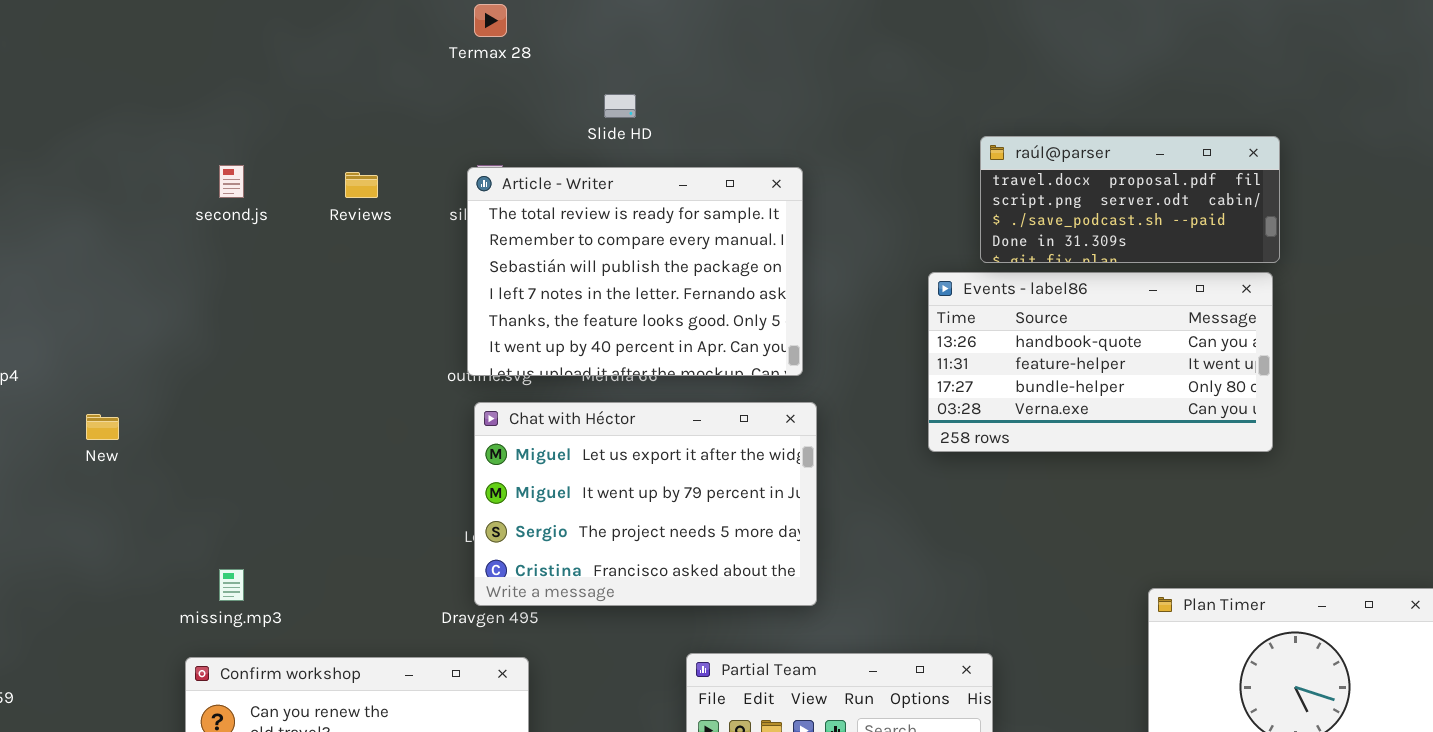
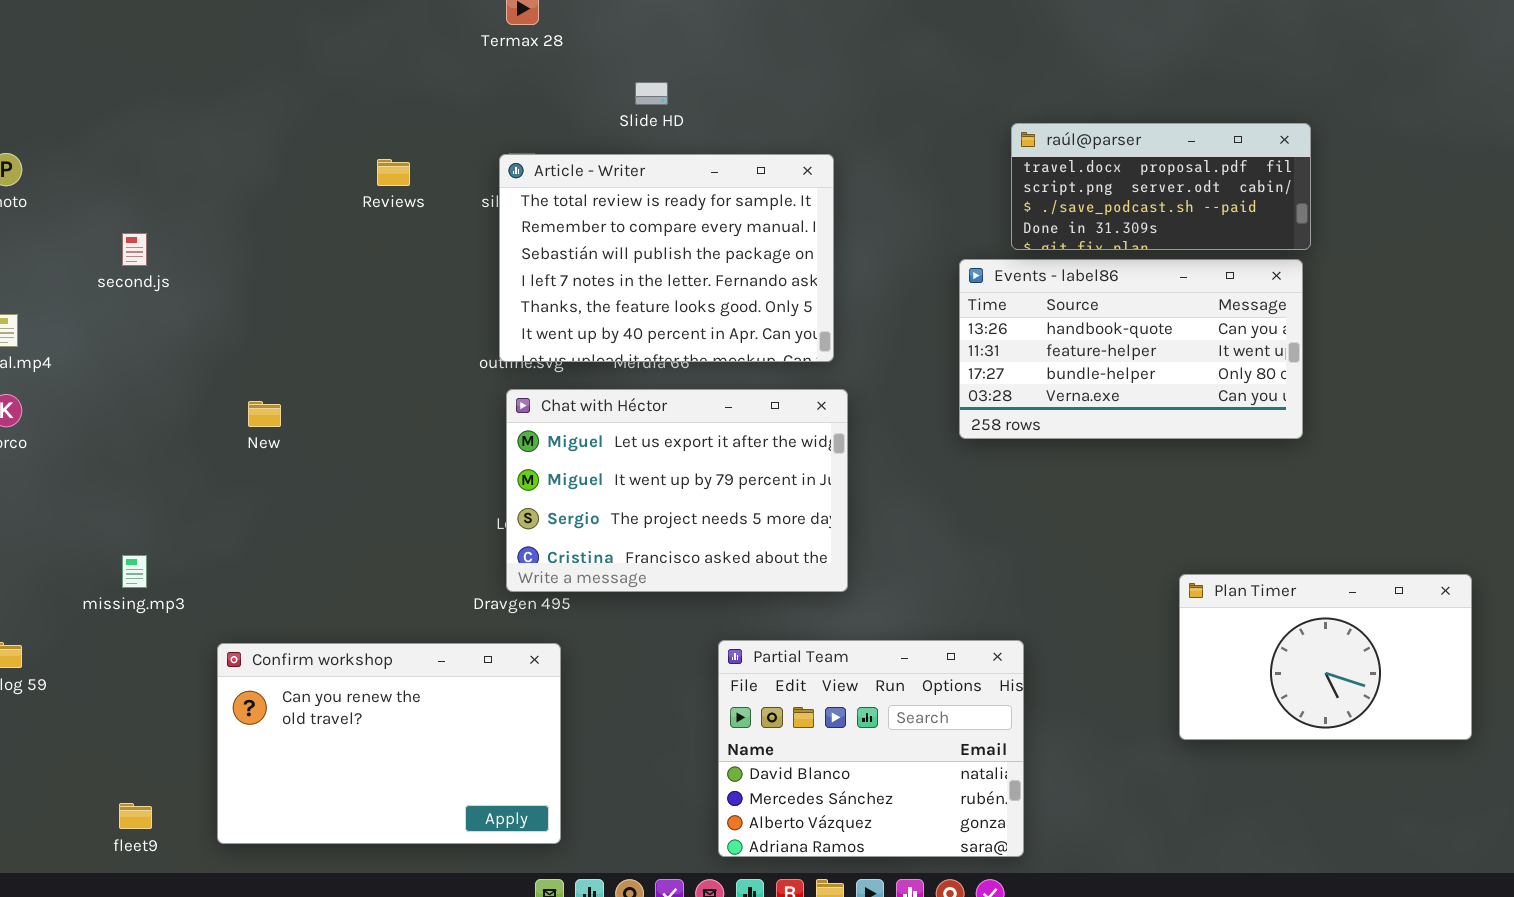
second.js: [219,165,244,198] -> [122,233,147,266], moved
New: [86,414,119,440] -> [248,401,281,427], moved
missing.mp3: [219,569,244,601] -> [122,555,147,588], moved

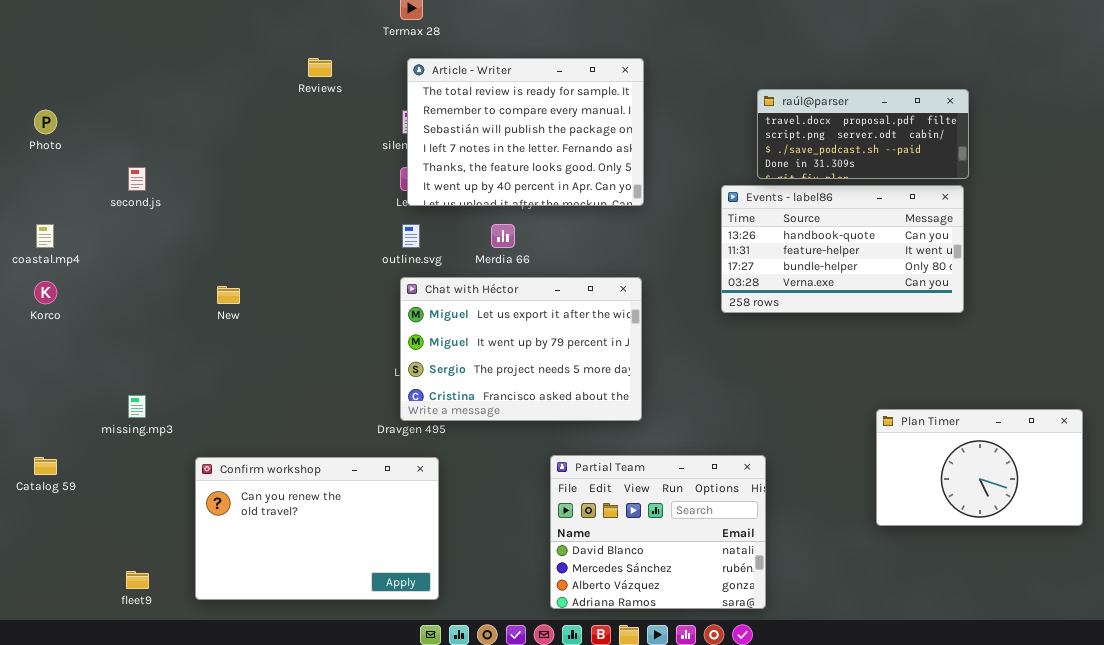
Article - Writer: [499,154,834,362] -> [407,58,644,206], moved
Reviews: [377,159,410,186] -> [308,58,332,77], moved

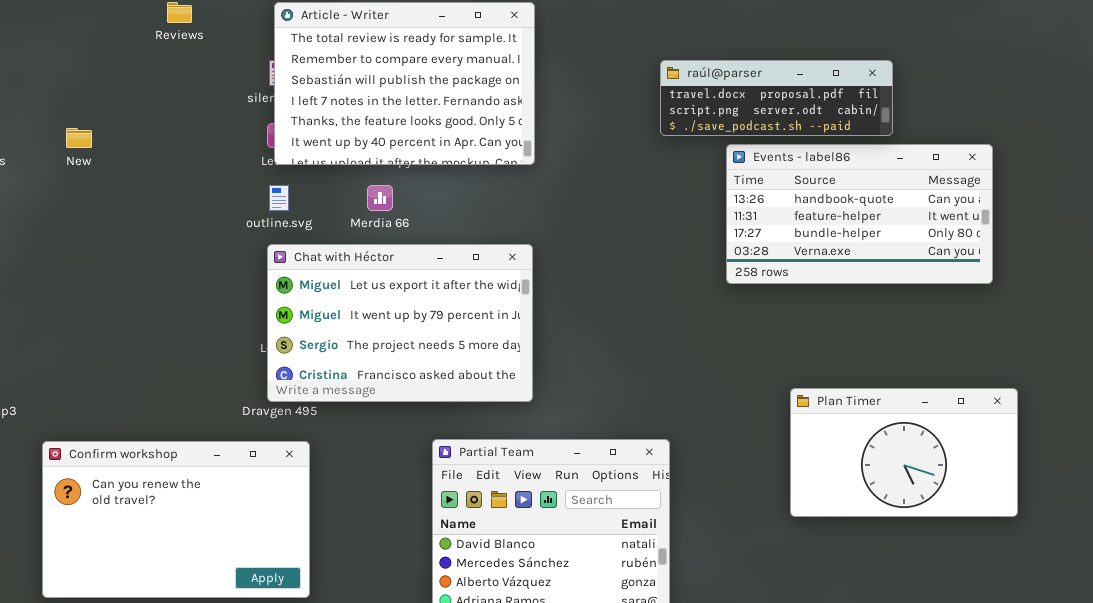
raúl@parser: [757,89,969,179] -> [660,60,893,136], resized
Events - label86: [721,185,964,313] -> [726,144,993,284], moved
New: [217,286,240,304] -> [66,128,92,148], moved

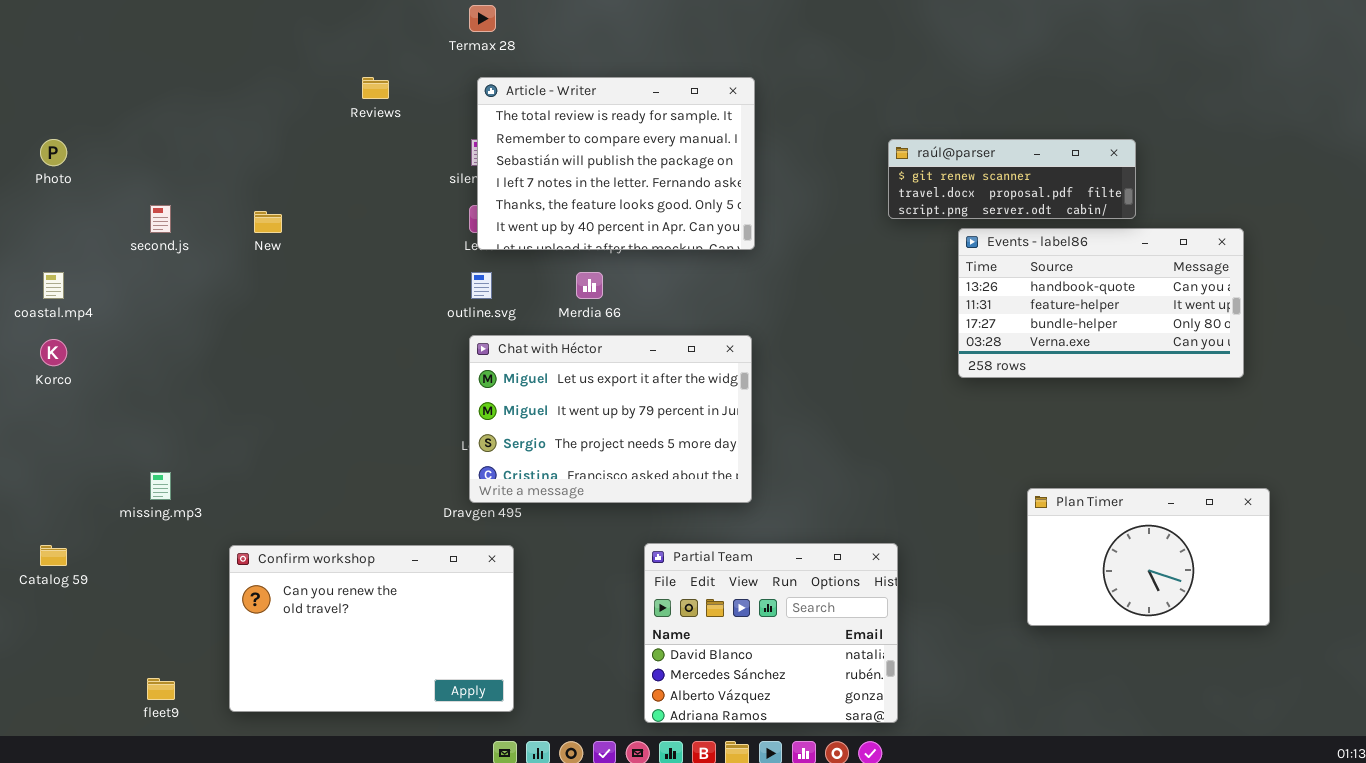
raúl@parser: [660,60,893,136] -> [888,139,1136,219], scrolled up 1 row

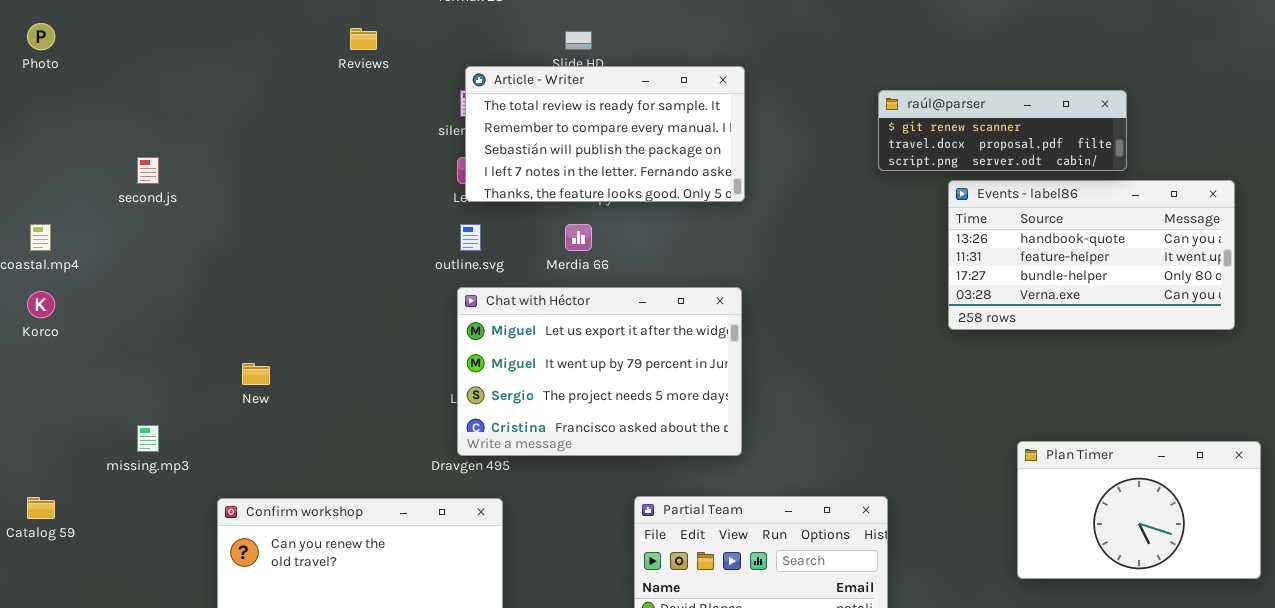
Article - Writer: [477,77,755,250] -> [465,66,745,202], resized
Photo: [40,139,67,166] -> [27,23,55,50], moved
New: [254,211,282,233] -> [242,363,270,385], moved

